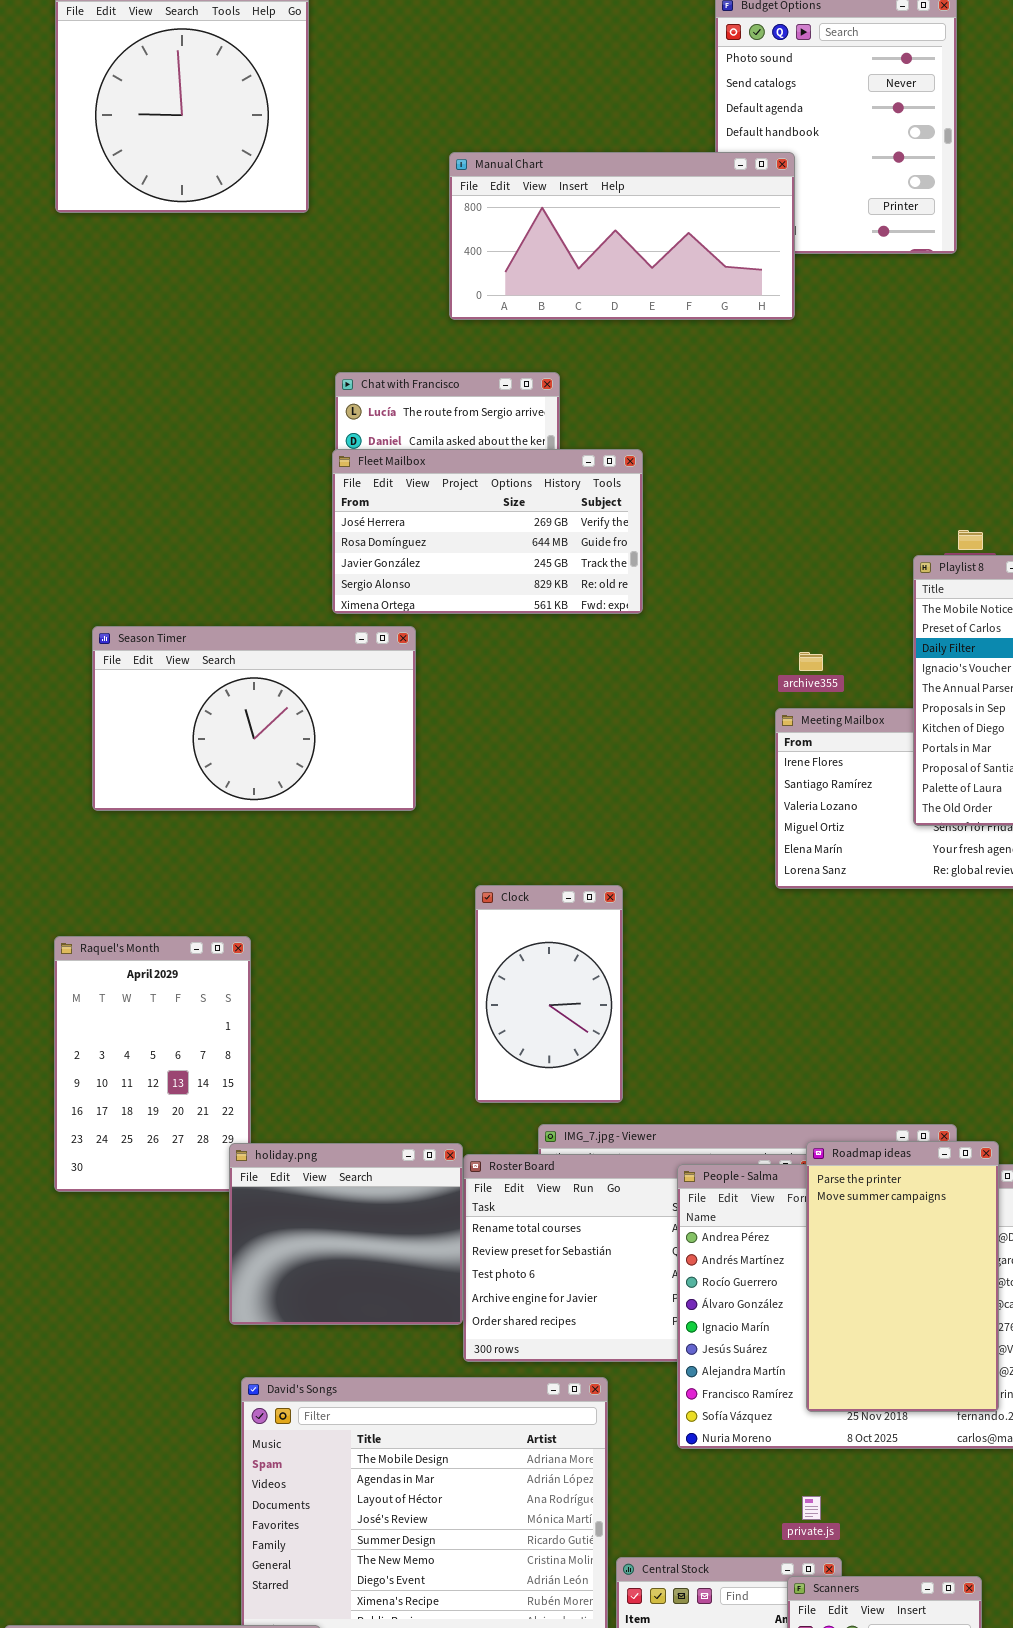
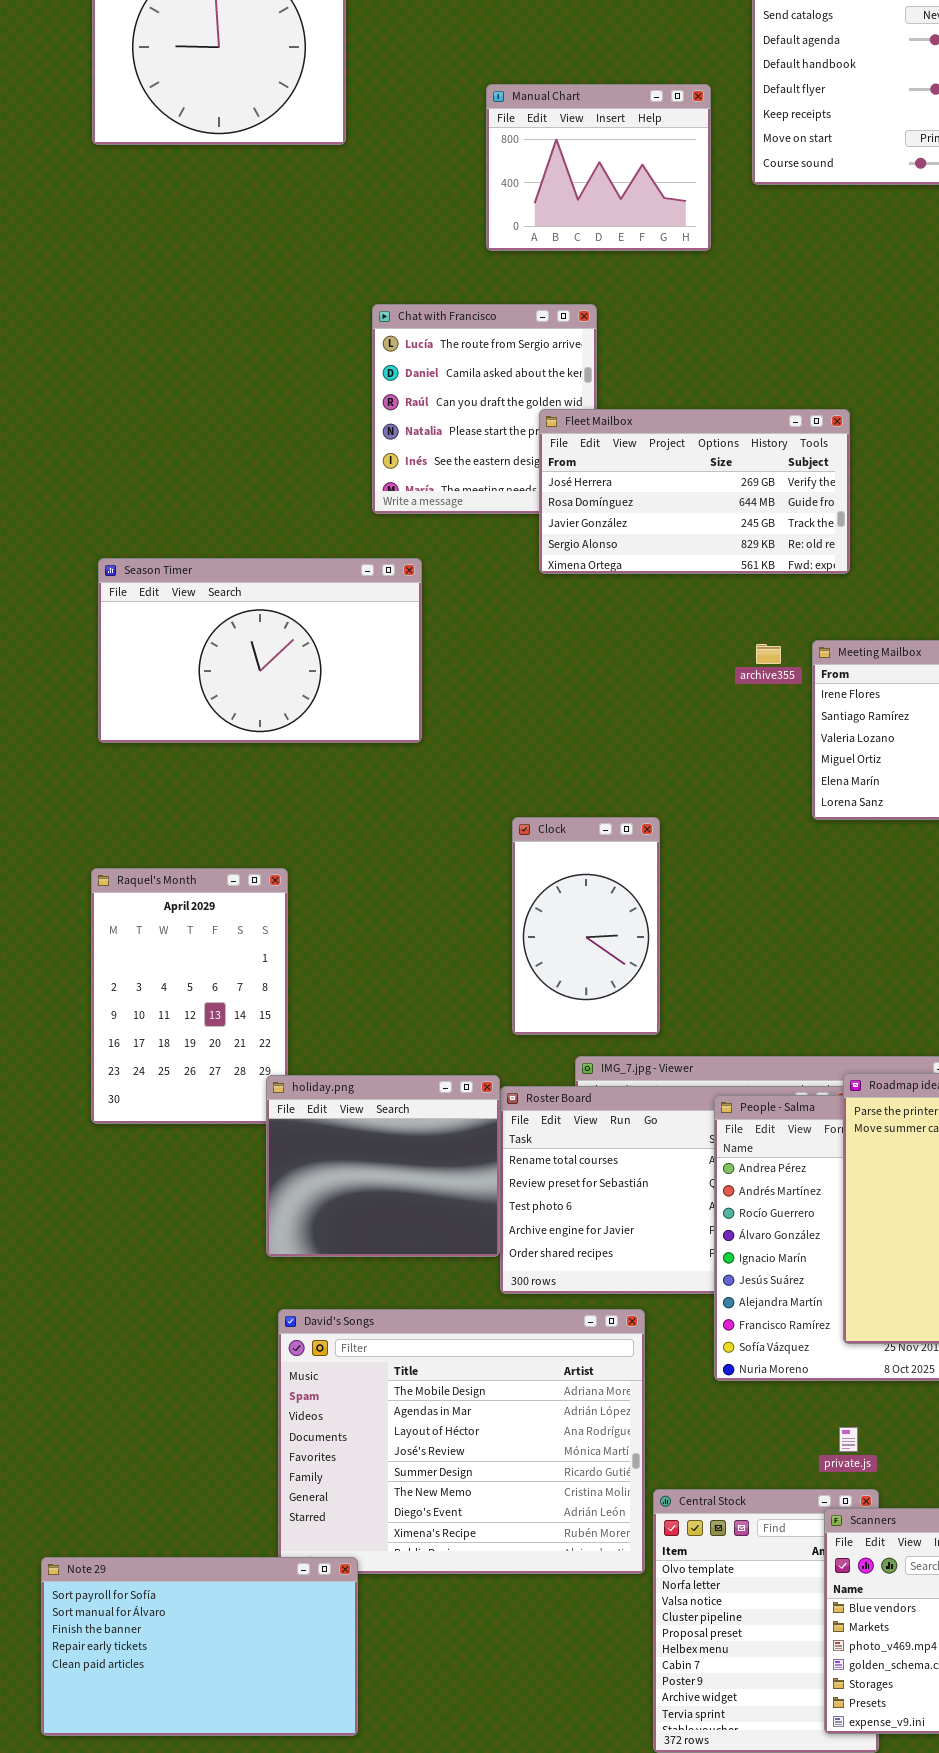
Manual Chart: [449,152,795,320] -> [486,84,711,251], resized
Fleet Mailbox: [332,449,643,614] -> [539,409,850,574], moved
Season Timer: [92,626,416,811] -> [98,558,422,743], moved
archive355: [799,652,823,671] -> [756,644,781,664], moved

